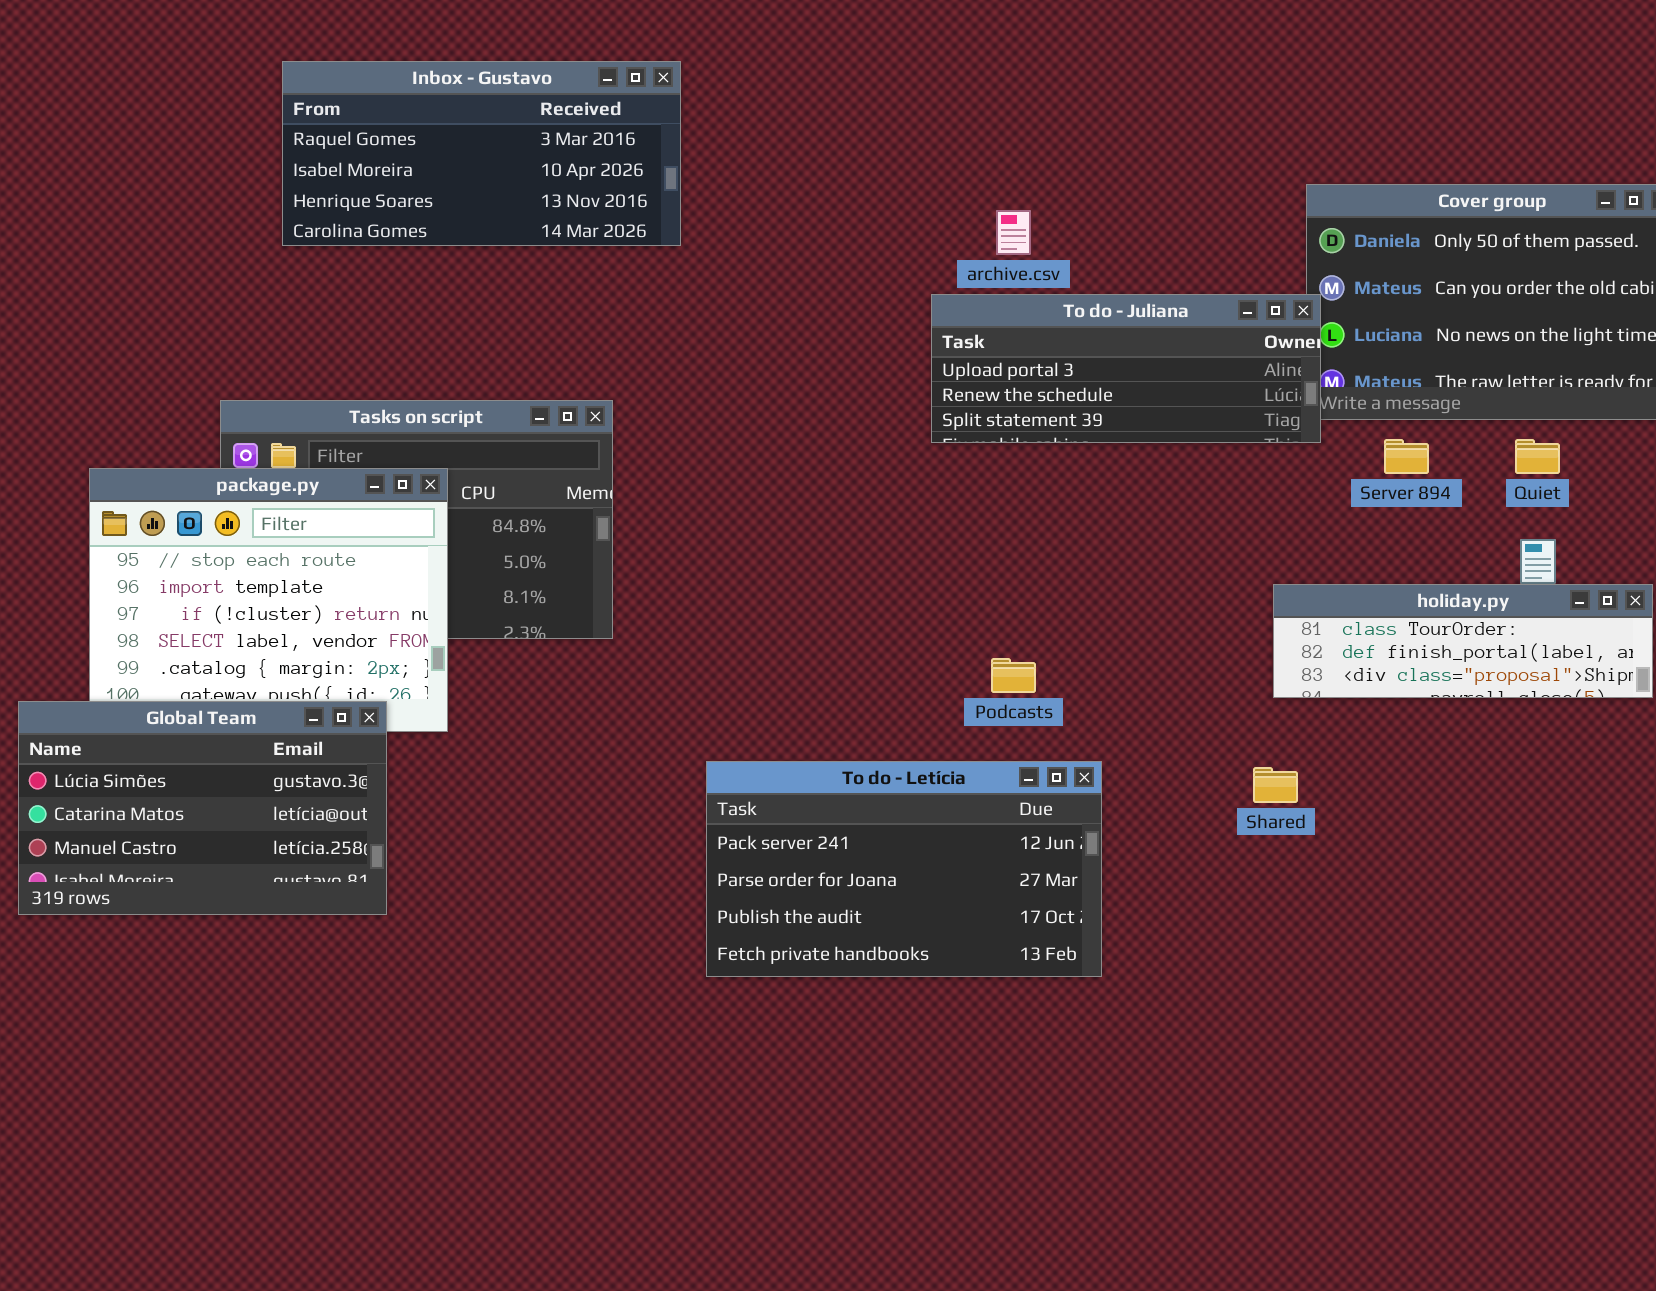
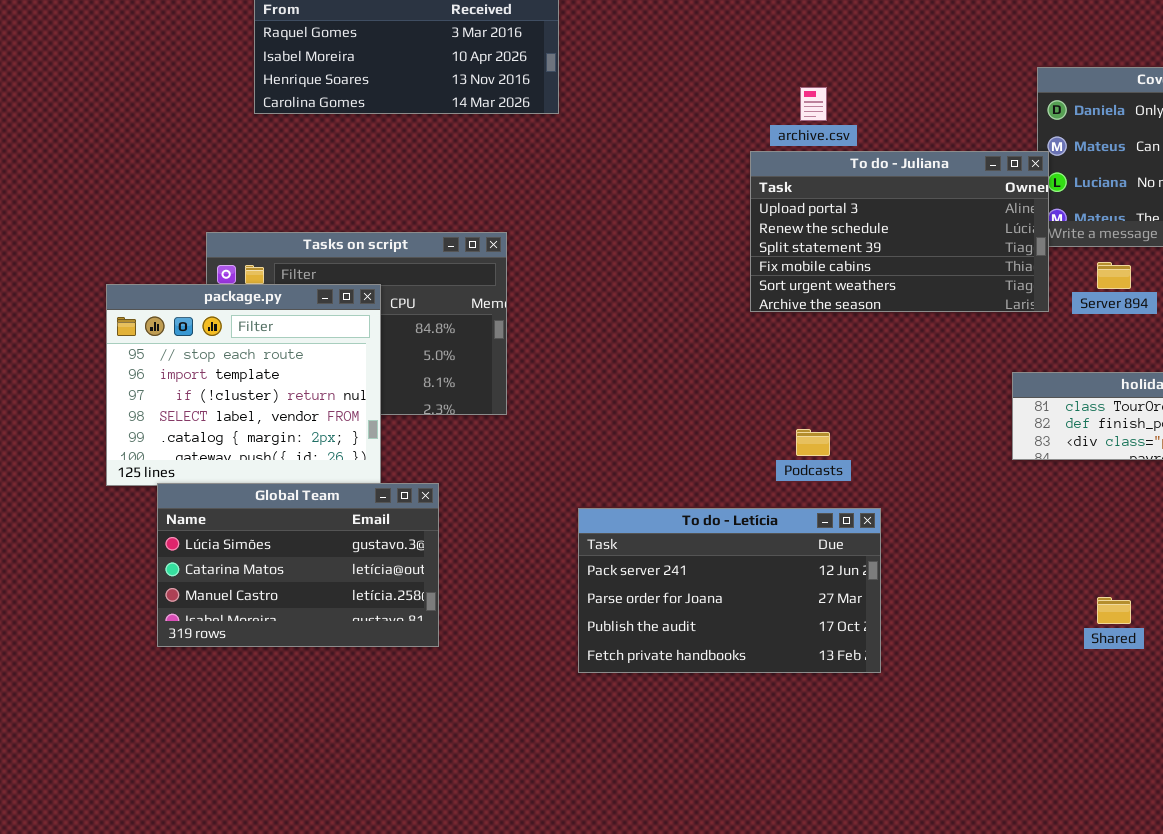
To do - Juliana: [931,294,1321,443] -> [750,151,1049,312], resized
Global Team: [18,701,387,915] -> [157,483,439,647], moved
Shared: [1253,767,1298,803] -> [1097,597,1131,624], moved

